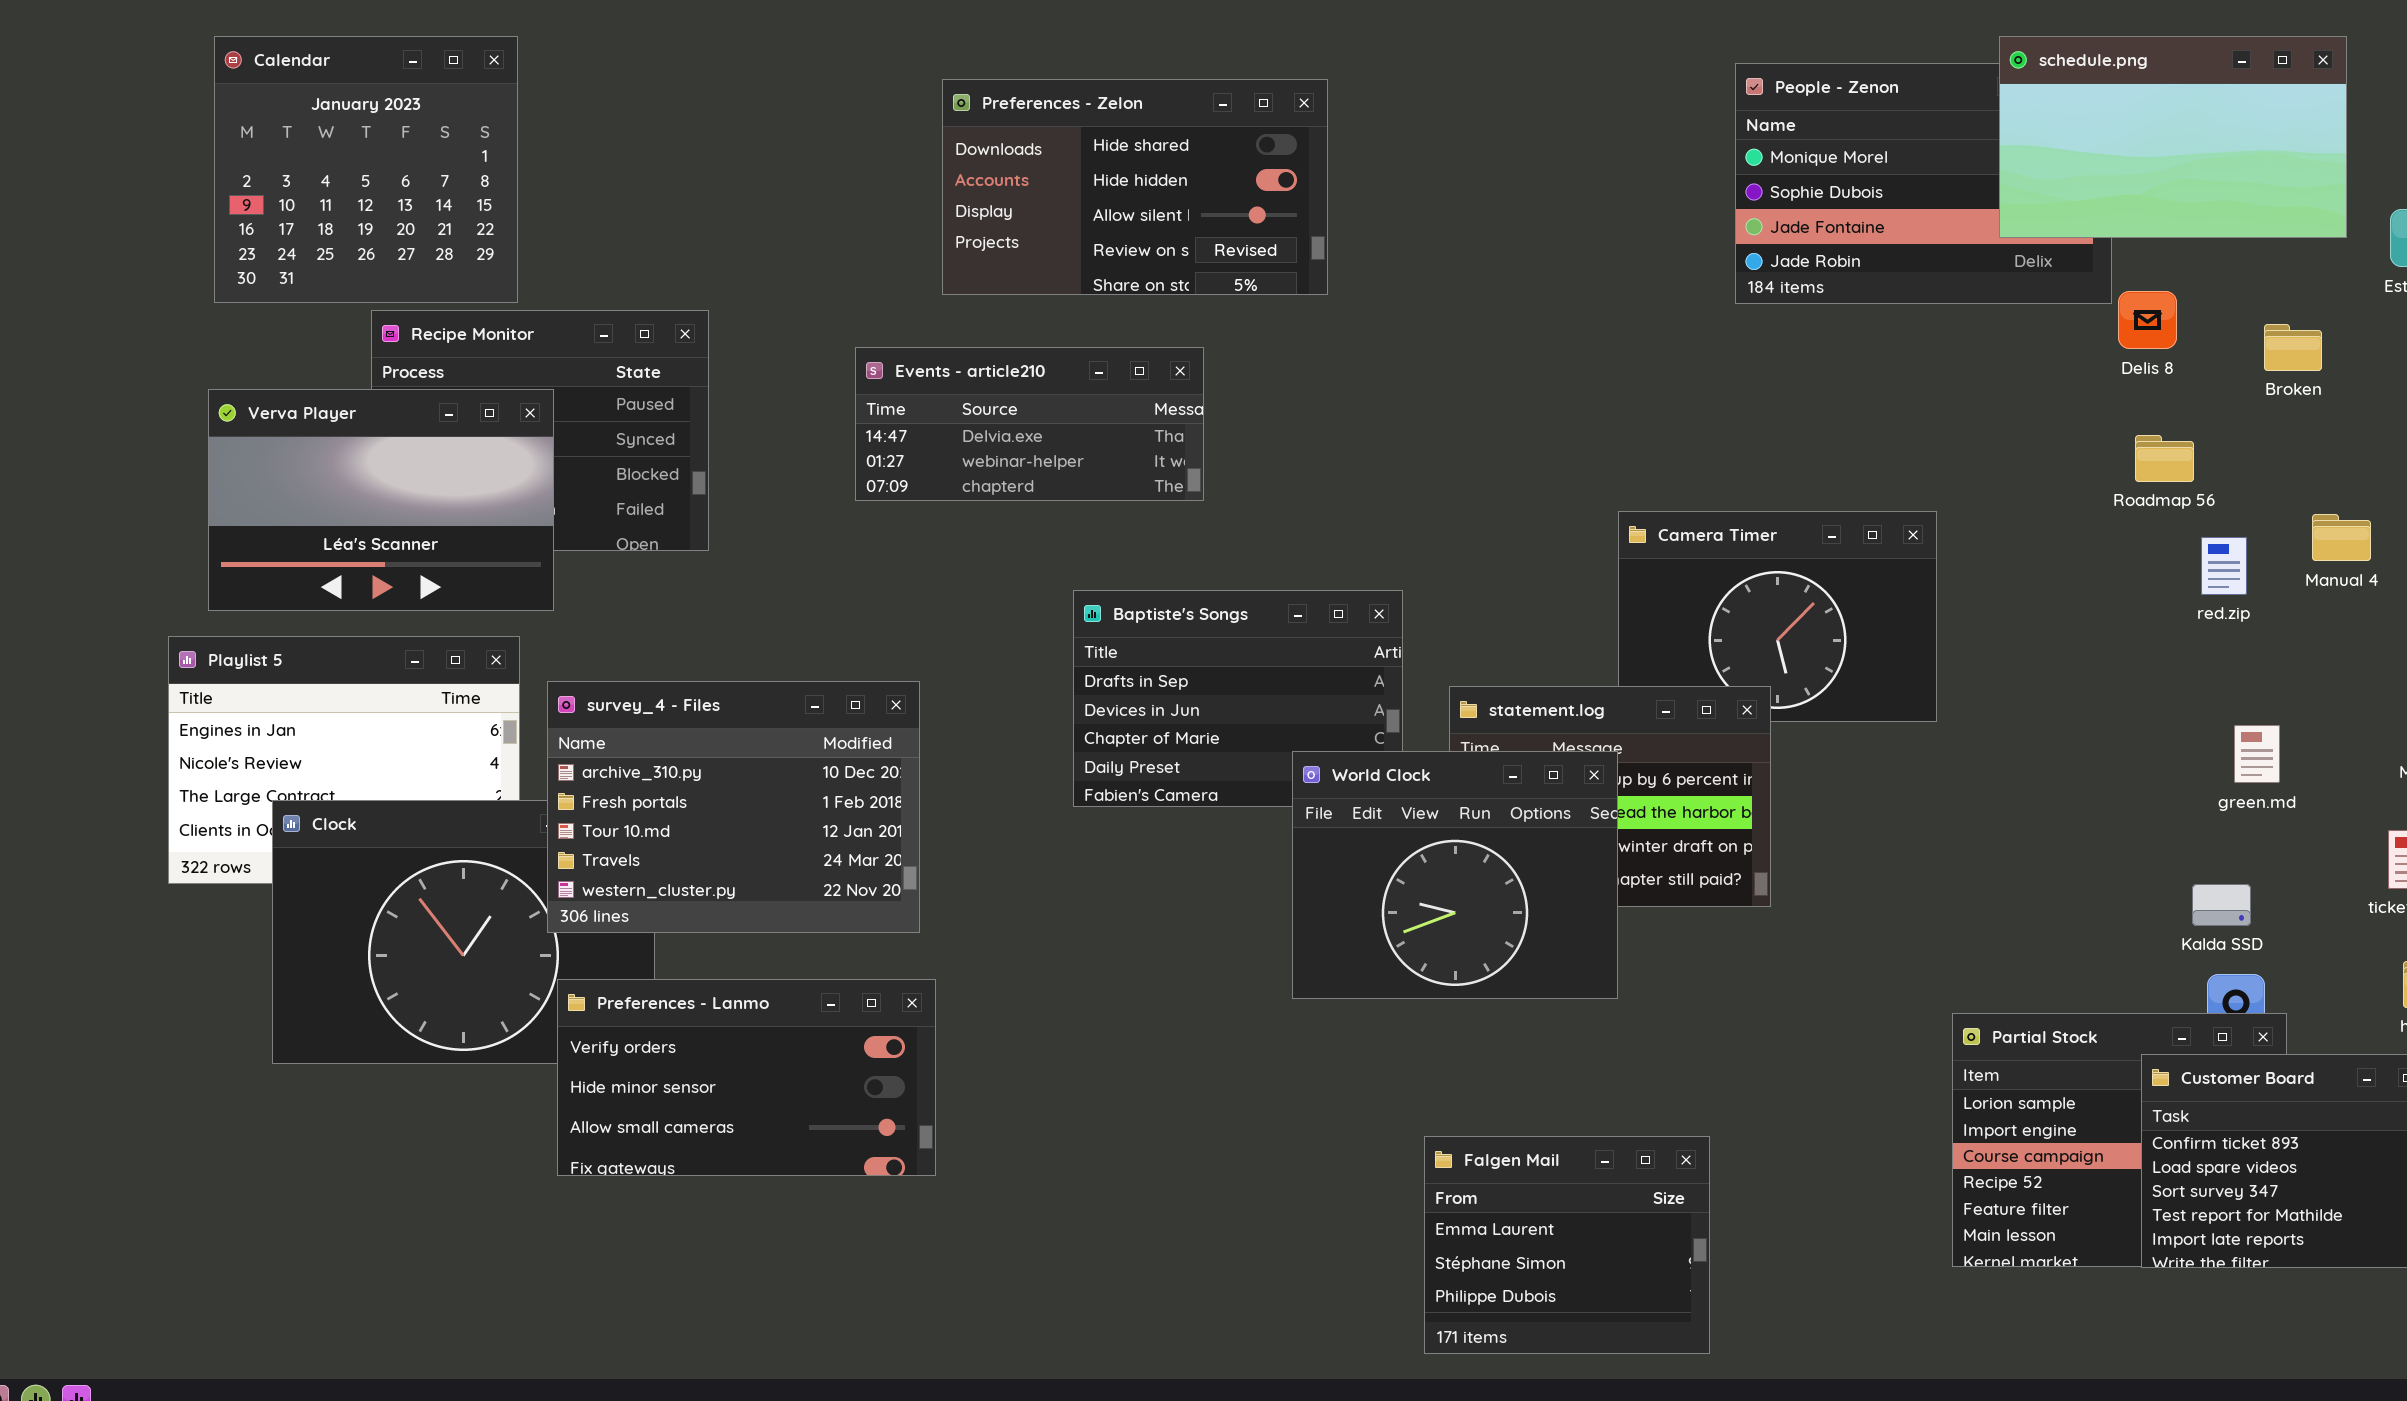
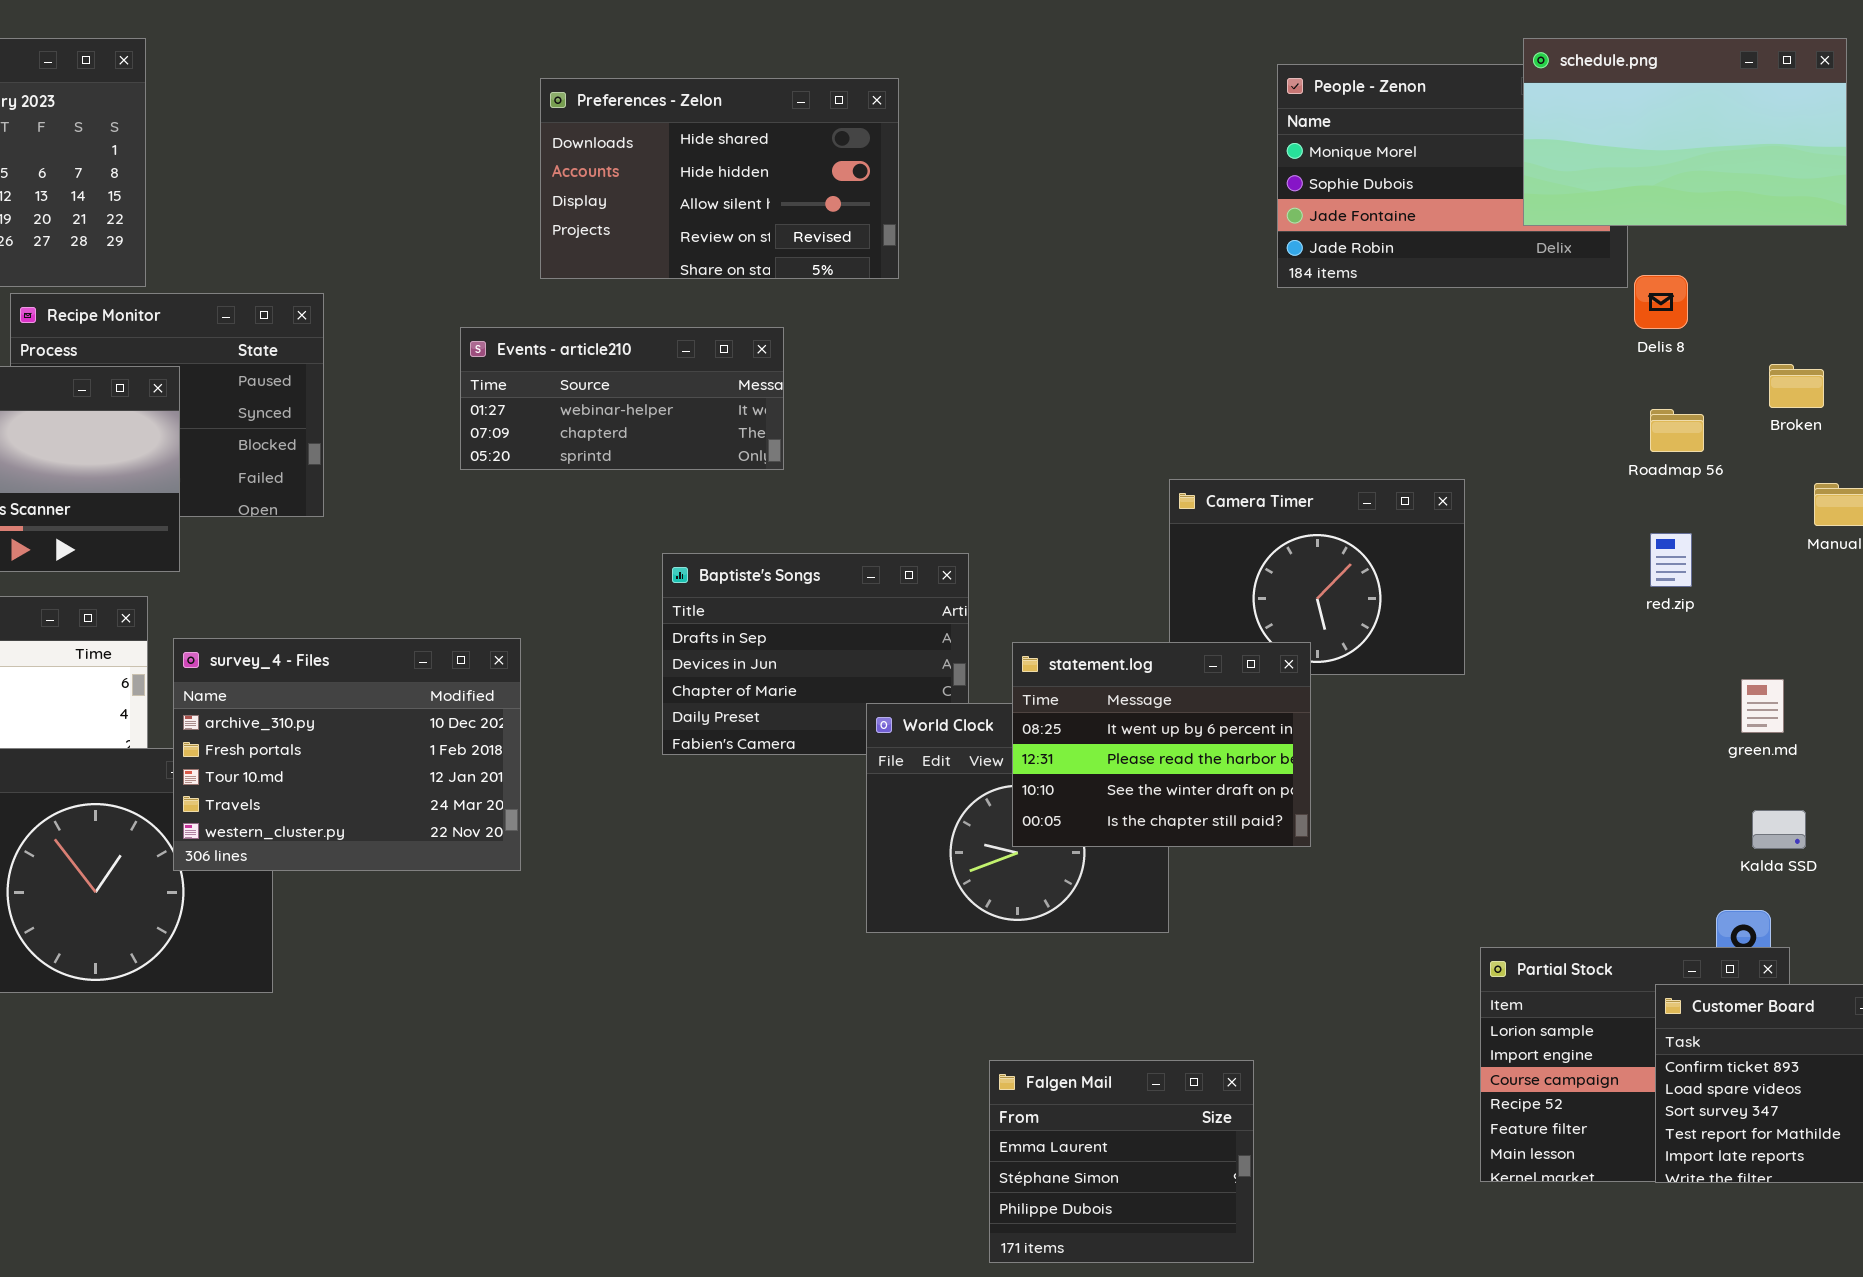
Broken: [2264,324,2322,371] -> [1769,364,1824,408], moved
Events - article210: [855,347,1204,501] -> [460,327,784,470], scrolled down 1 row
red.zip: [2201,537,2247,595] -> [1650,533,1692,587], moved
statement.log: [1449,686,1771,907] -> [1012,642,1311,847], raised
Kalda SSD: [2192,884,2251,926] -> [1752,810,1806,849], moved
Preferences - Lanmo: [557,979,936,1176] -> none, closed

